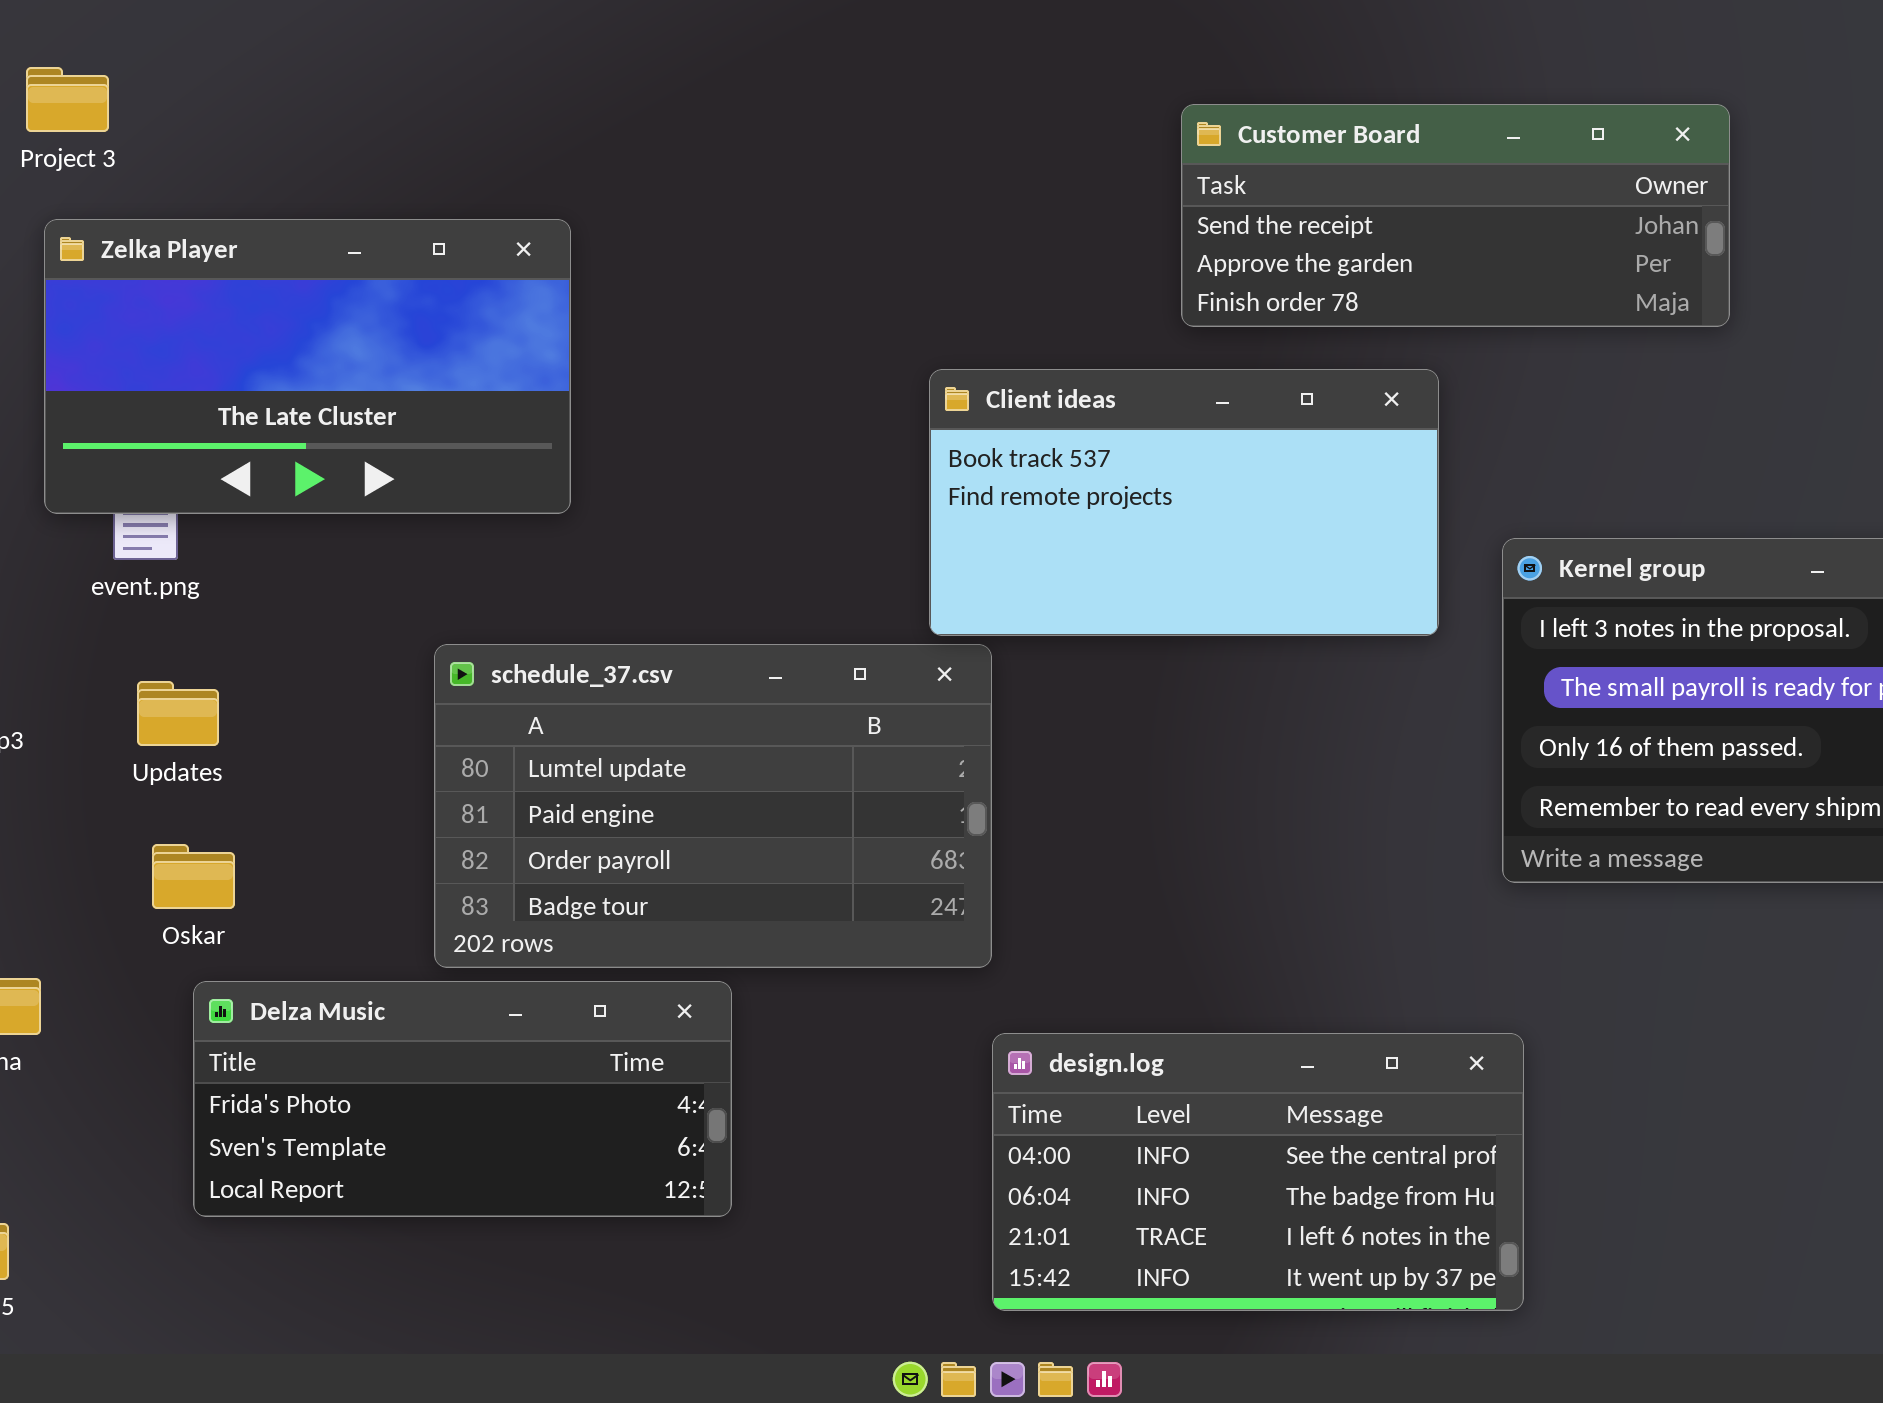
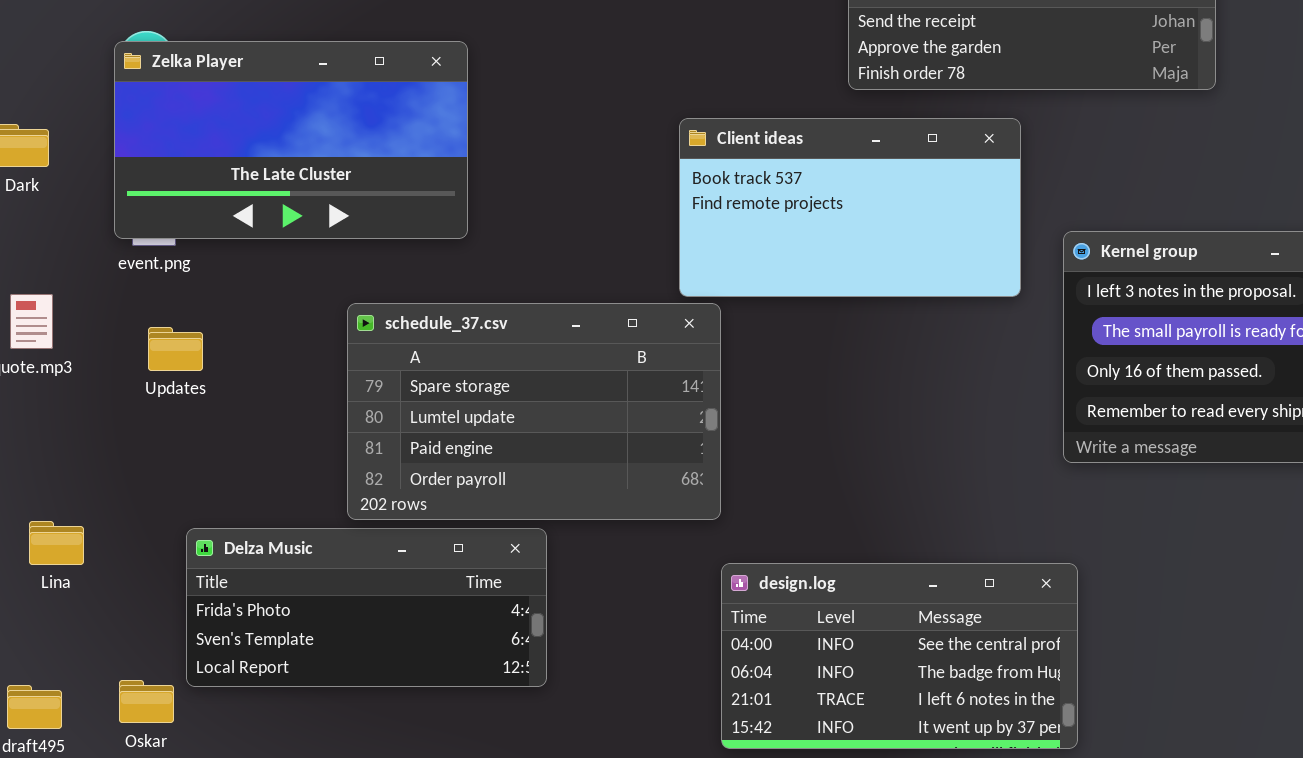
Zelka Player: [44,219,571,514] -> [114,41,468,239], moved
schedule_37.csv: [434,644,992,968] -> [347,303,721,520], scrolled up 1 row
Oskar: [152,844,235,909] -> [119,680,174,723], moved

